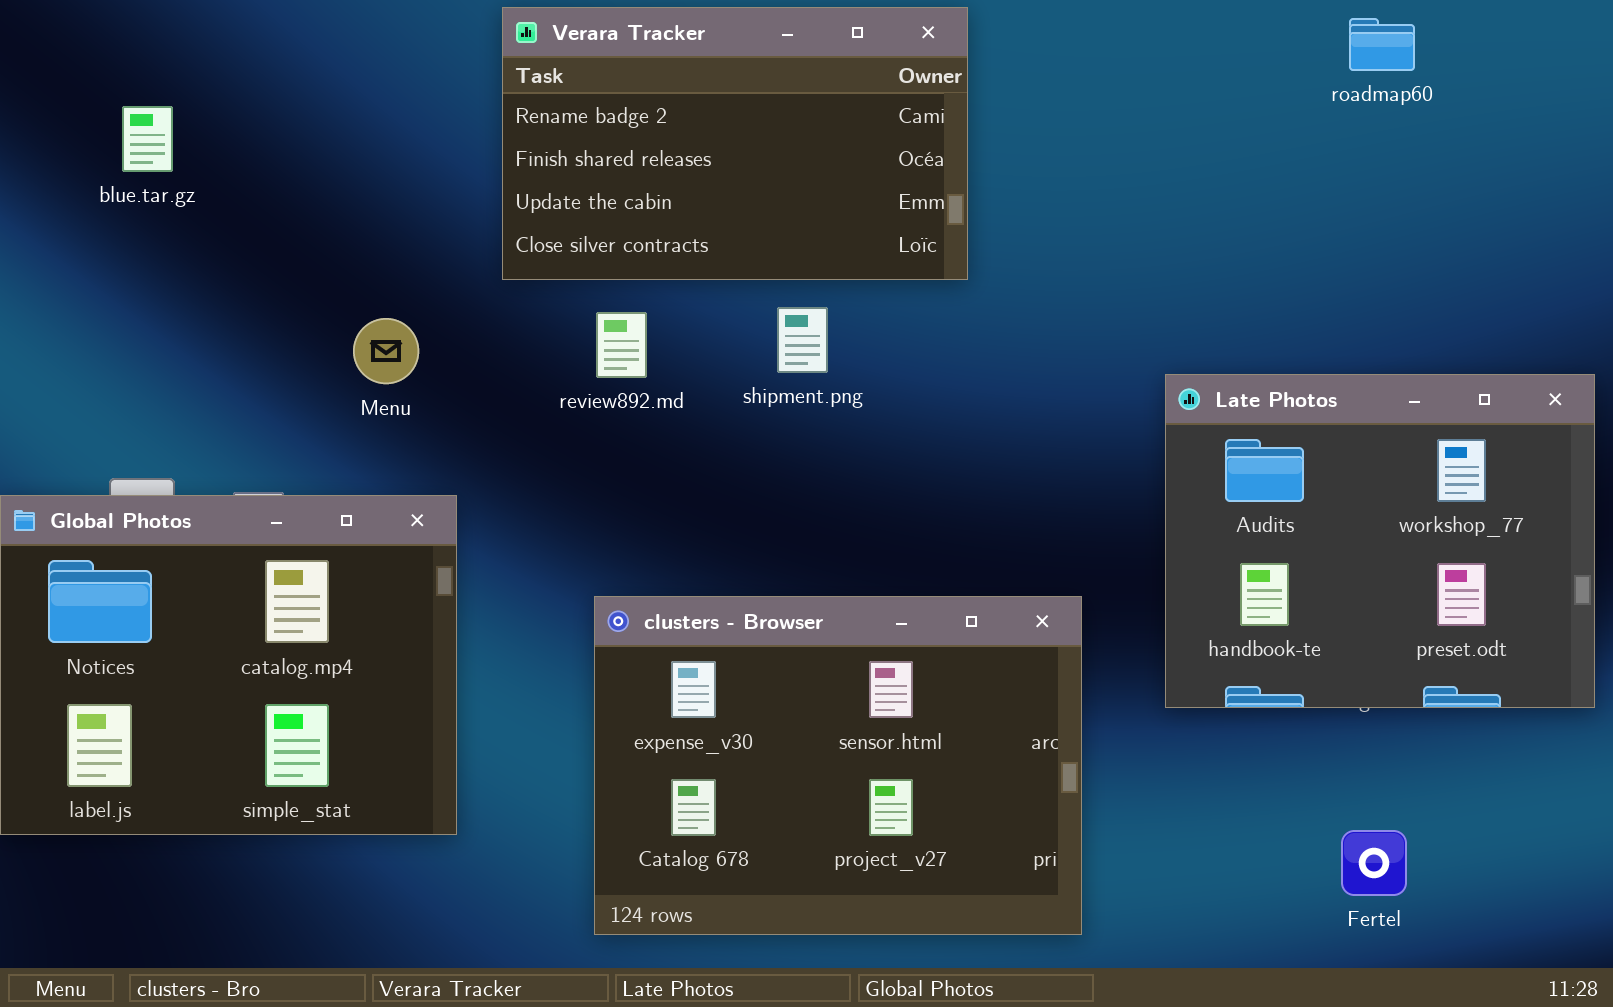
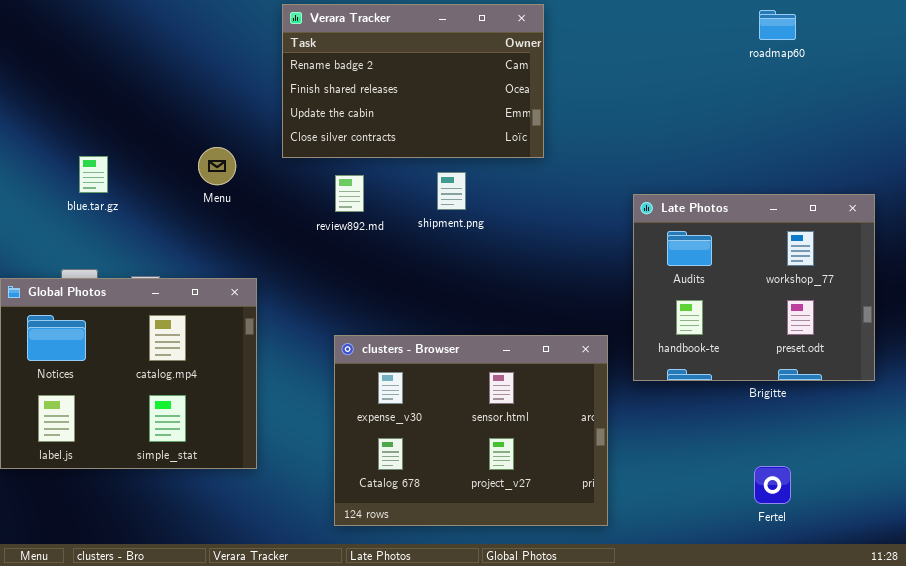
blue.tar.gz: [122,106,173,172] -> [79,156,108,193], moved
Menu: [353,318,419,384] -> [198,147,236,185], moved
Late Photos: [1165,374,1595,708] -> [633,194,875,381], moved

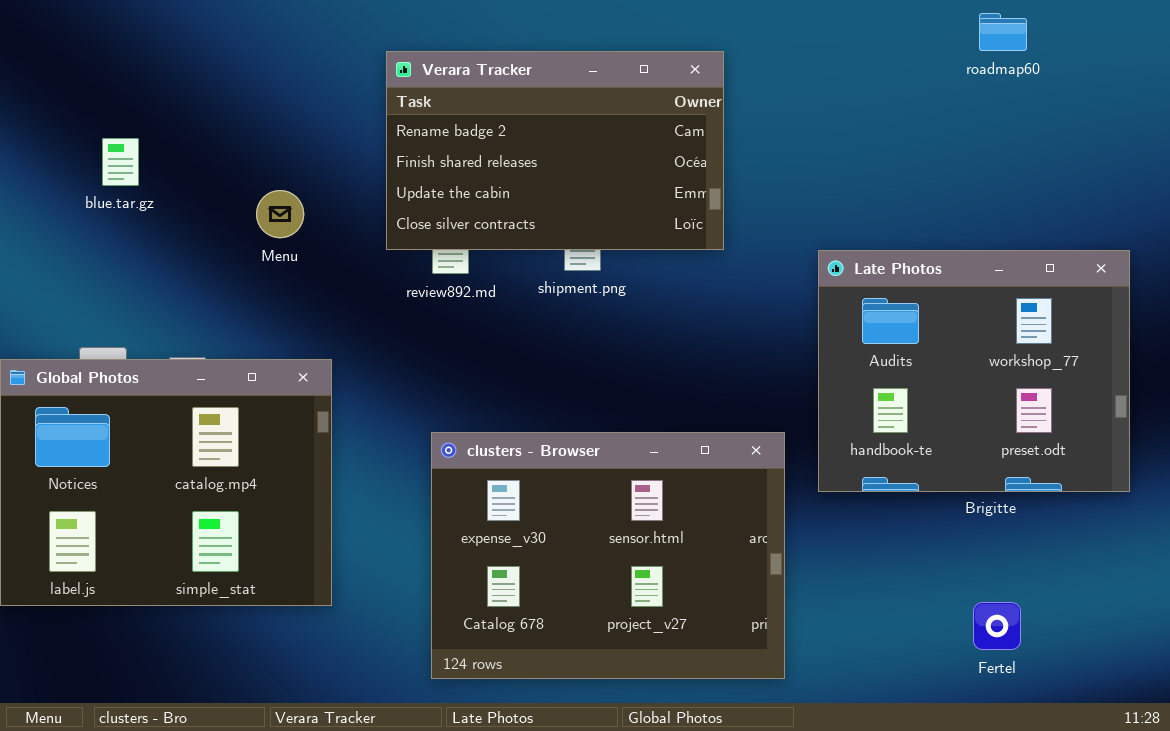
Verara Tracker: [282,4,544,158] -> [386,51,724,250], moved
blue.tar.gz: [79,156,108,193] -> [102,138,139,186], moved

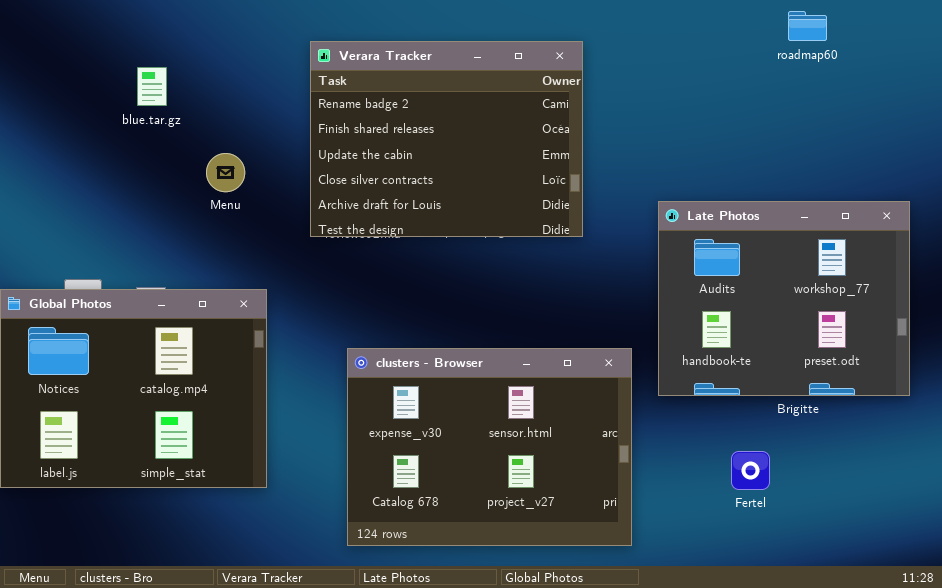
Verara Tracker: [386,51,724,250] -> [310,41,583,237], resized
blue.tar.gz: [102,138,139,186] -> [137,67,167,106], moved
Fertel: [973,602,1021,650] -> [731,451,770,490], moved

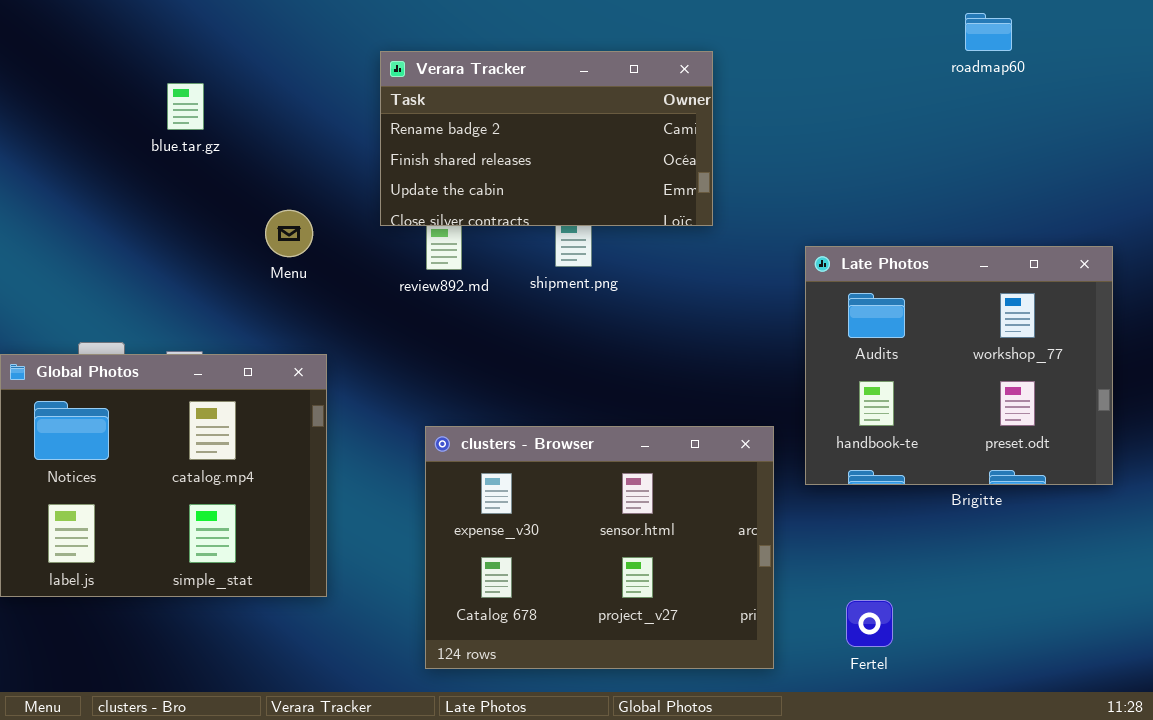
Verara Tracker: [310,41,583,237] -> [380,51,713,226], resized
Menu: [206,153,245,192] -> [265,210,313,257], moved
Fertel: [731,451,770,490] -> [846,600,893,647], moved

